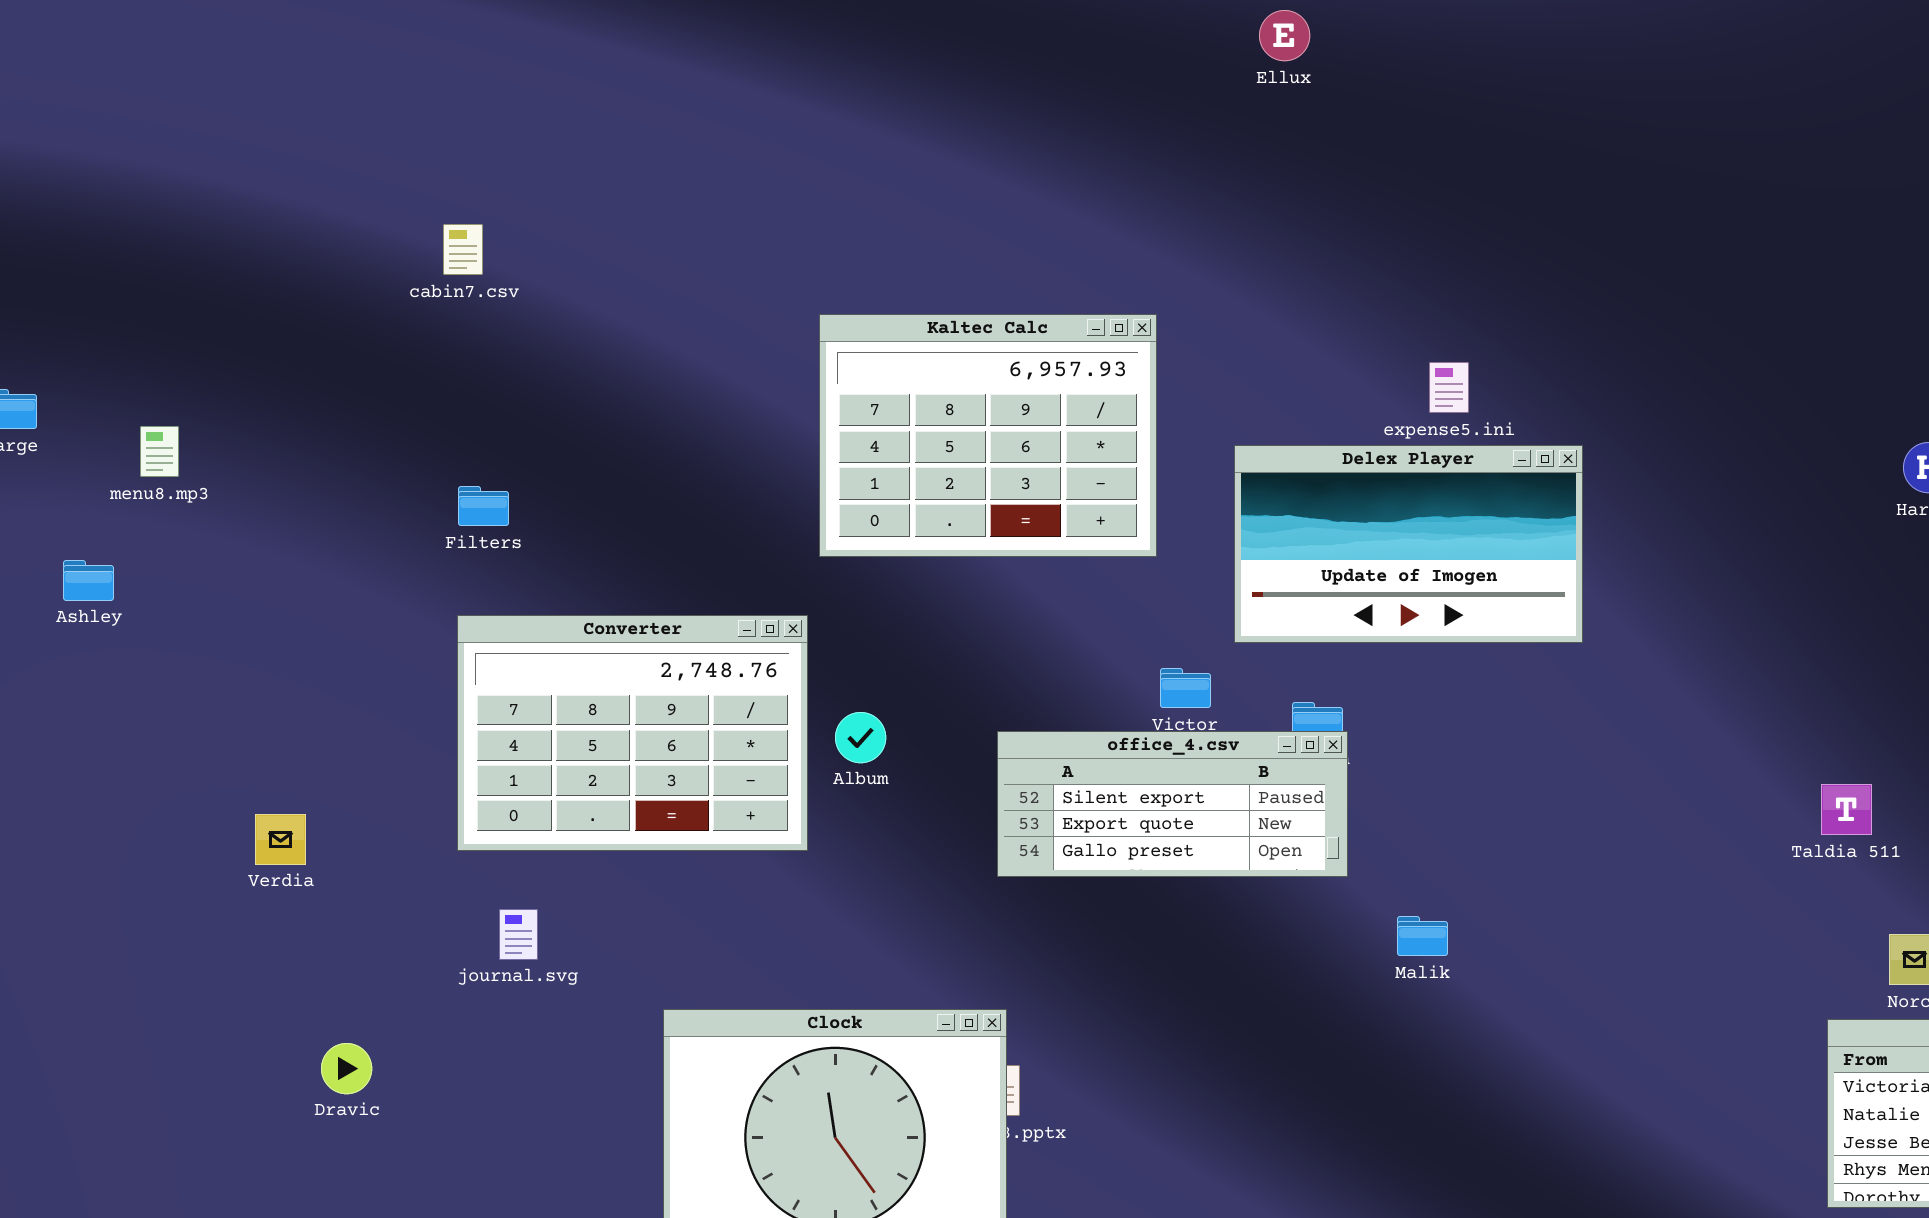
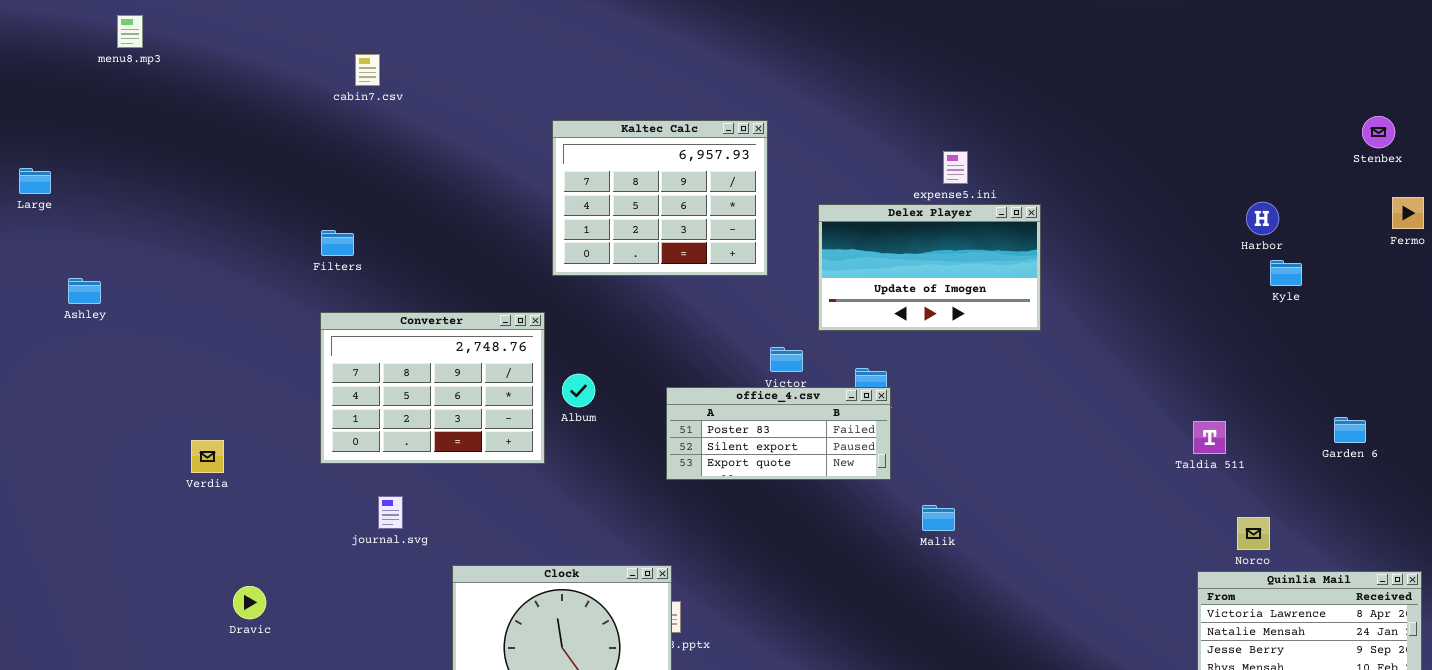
cabin7.csv: [443,224,483,275] -> [355,54,380,86], moved
menu8.mp3: [140,426,179,477] -> [117,15,143,48], moved
office_4.csv: [997,731,1348,877] -> [666,387,891,480], scrolled up 1 row
journal.svg: [499,909,538,960] -> [378,496,403,529], moved

